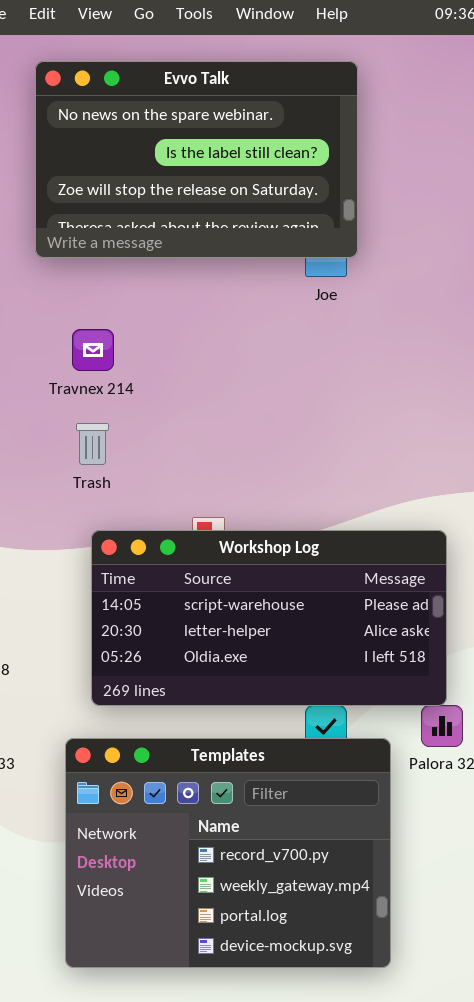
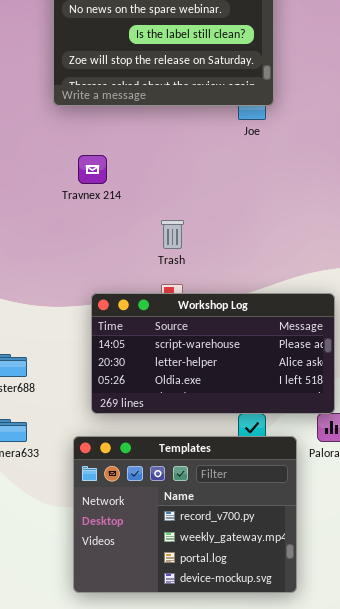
Trash: [76,423,109,465] -> [161,220,184,249], moved

